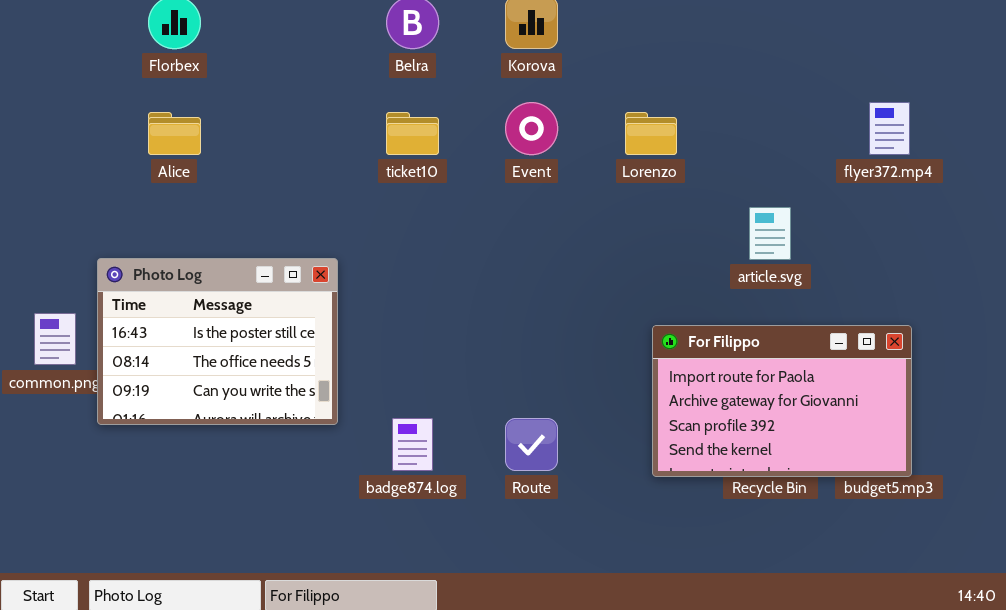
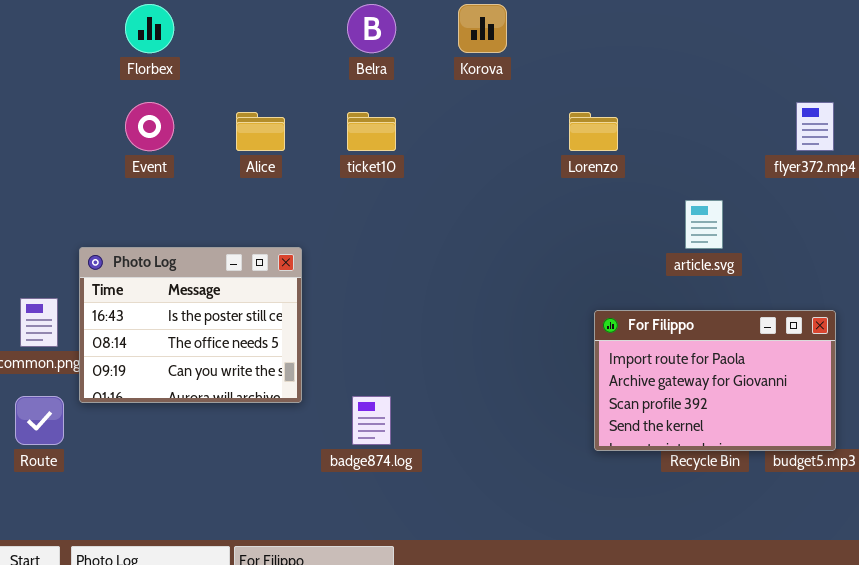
Event: [505,102,558,155] -> [125,102,174,151], moved
Alice: [148,112,201,155] -> [236,112,285,151], moved
Route: [505,418,558,471] -> [15,396,64,445], moved

